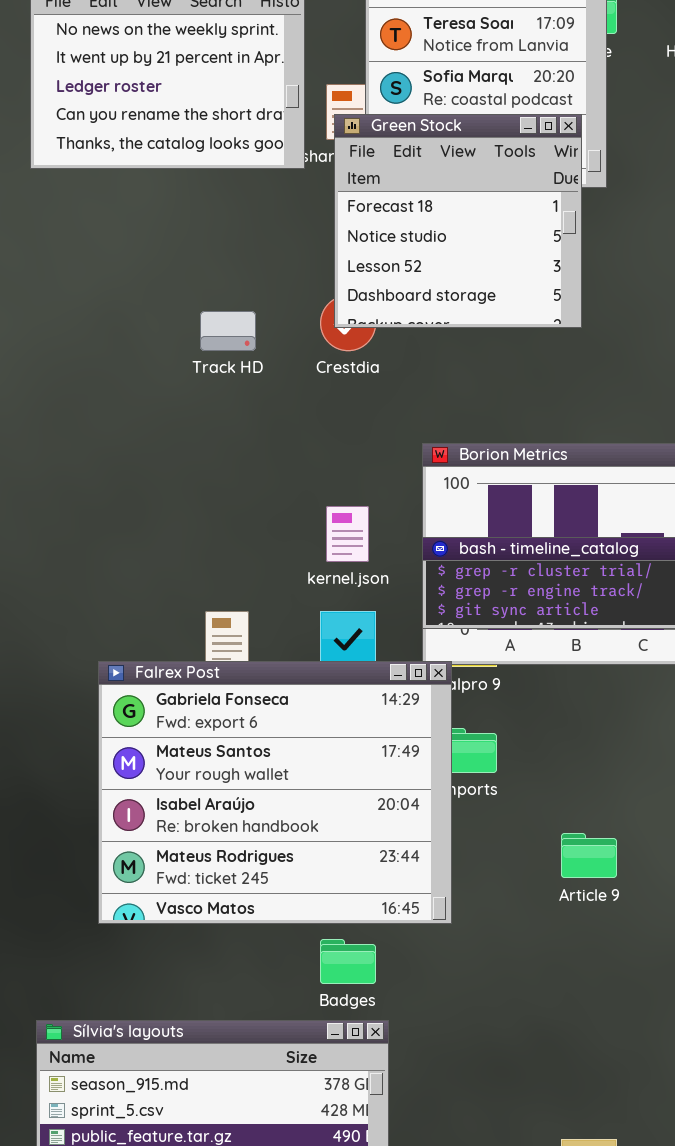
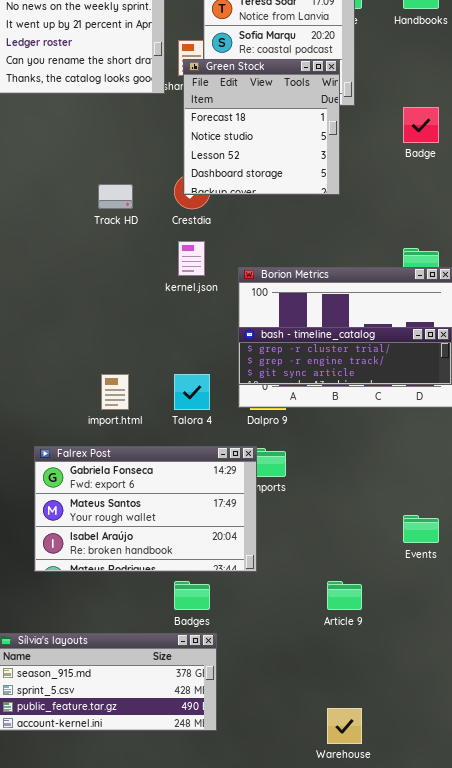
kernel.json: [326,506,369,562] -> [178,241,205,276], moved
Falrex Post: [98,661,452,924] -> [34,446,257,572], resized
Article 9: [561,833,617,878] -> [327,581,362,610], moved

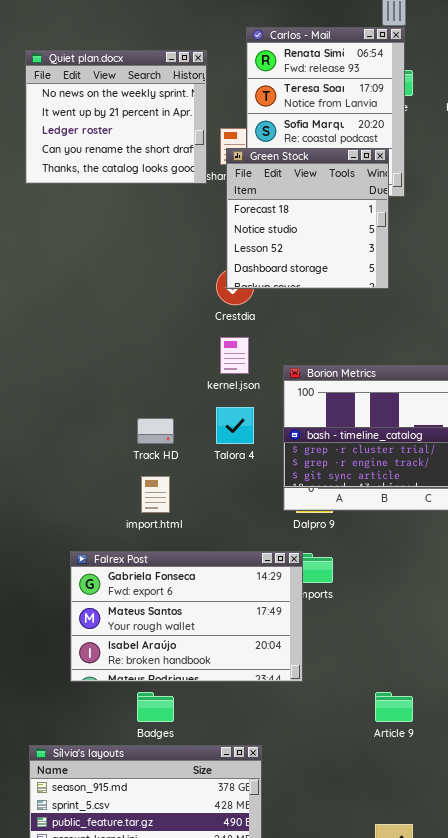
Track HD: [98,184,133,209] -> [137,418,174,444], moved
Talora 4: [174,374,210,410] -> [216,407,254,444], moved
Badges: [174,581,210,610] -> [137,692,174,722], moved

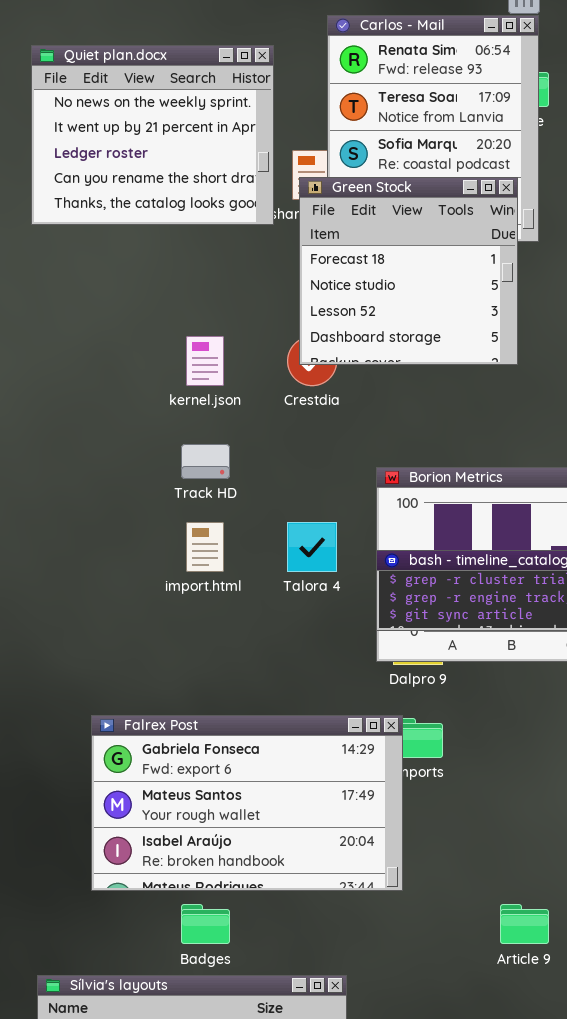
kernel.json: [220,337,249,374] -> [186,336,224,386], moved
Track HD: [137,418,174,444] -> [181,444,230,479], moved
import.html: [141,476,170,513] -> [186,522,224,572], moved

